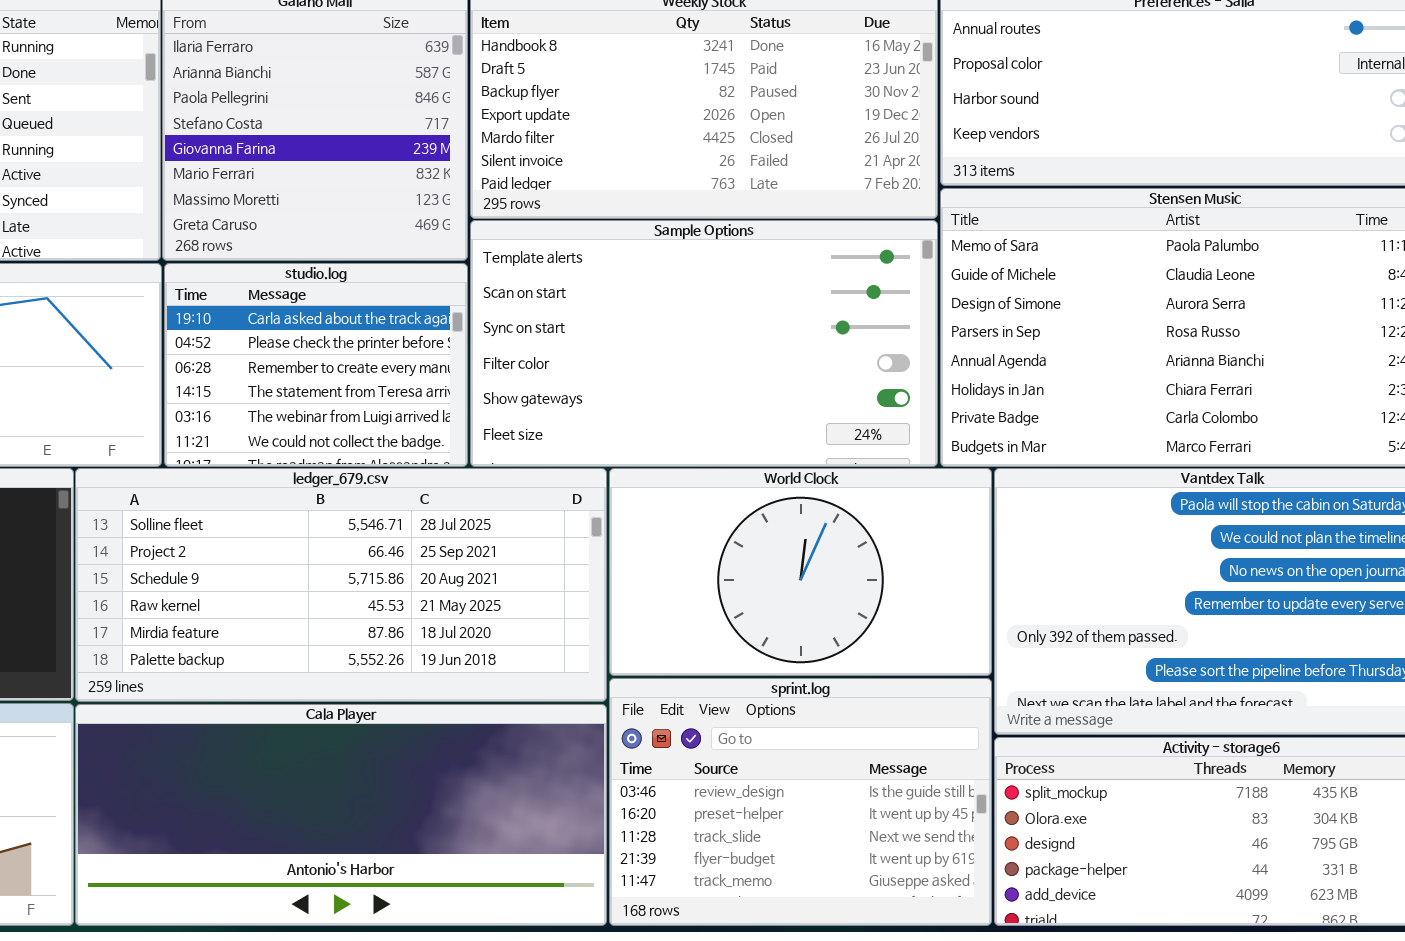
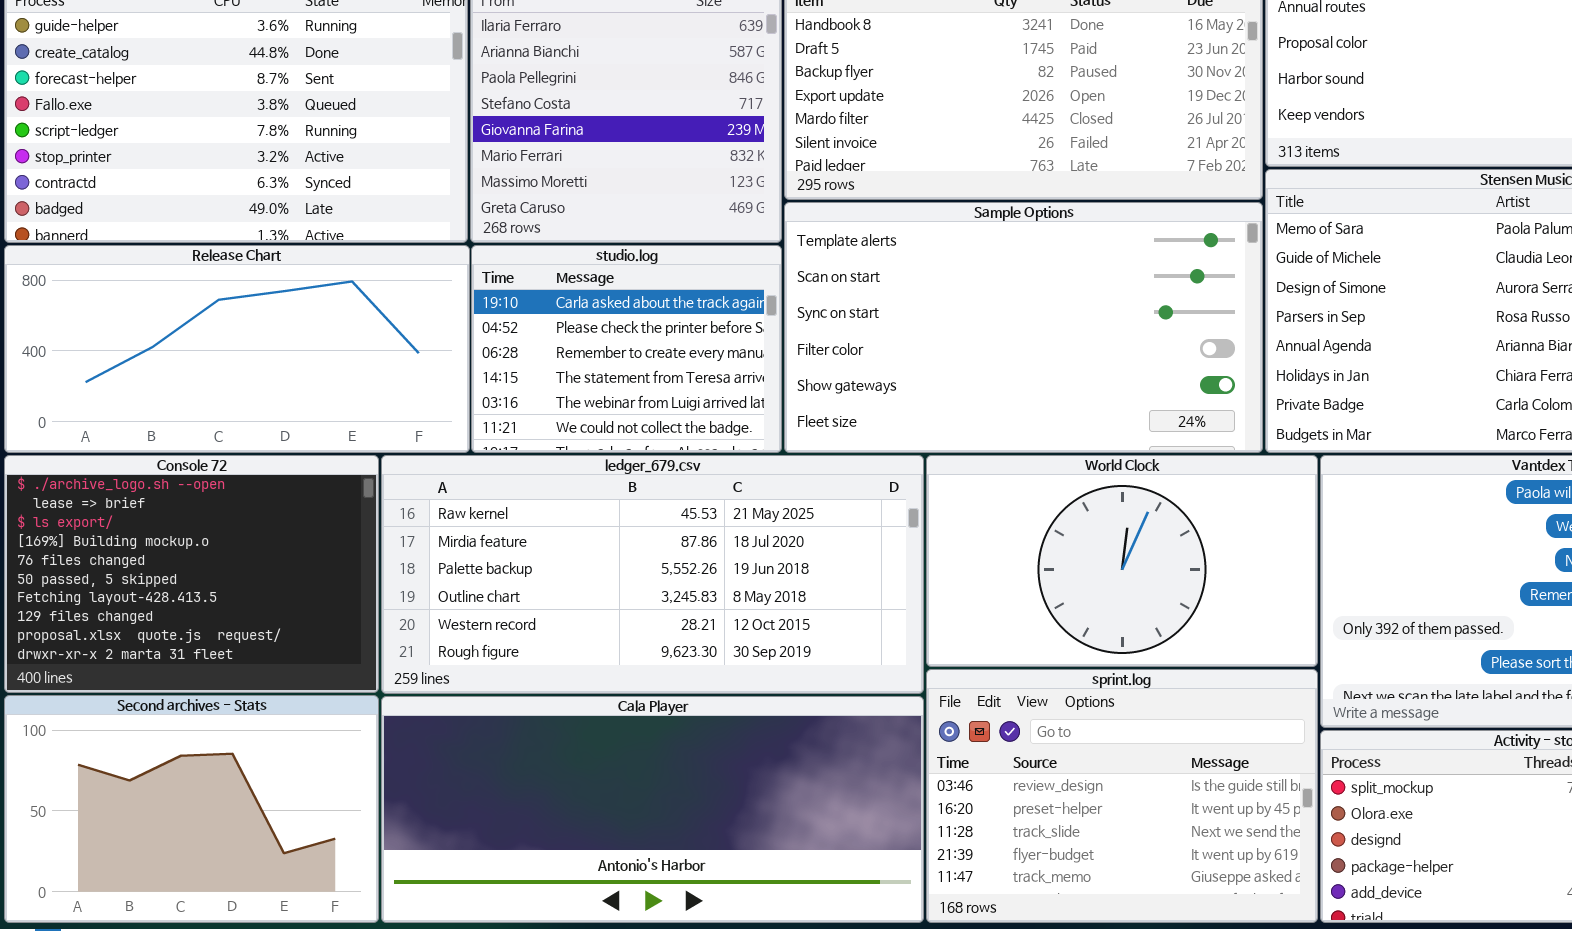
ledger_679.csv: [75,468,607,702] -> [381,455,924,694], scrolled down 3 rows

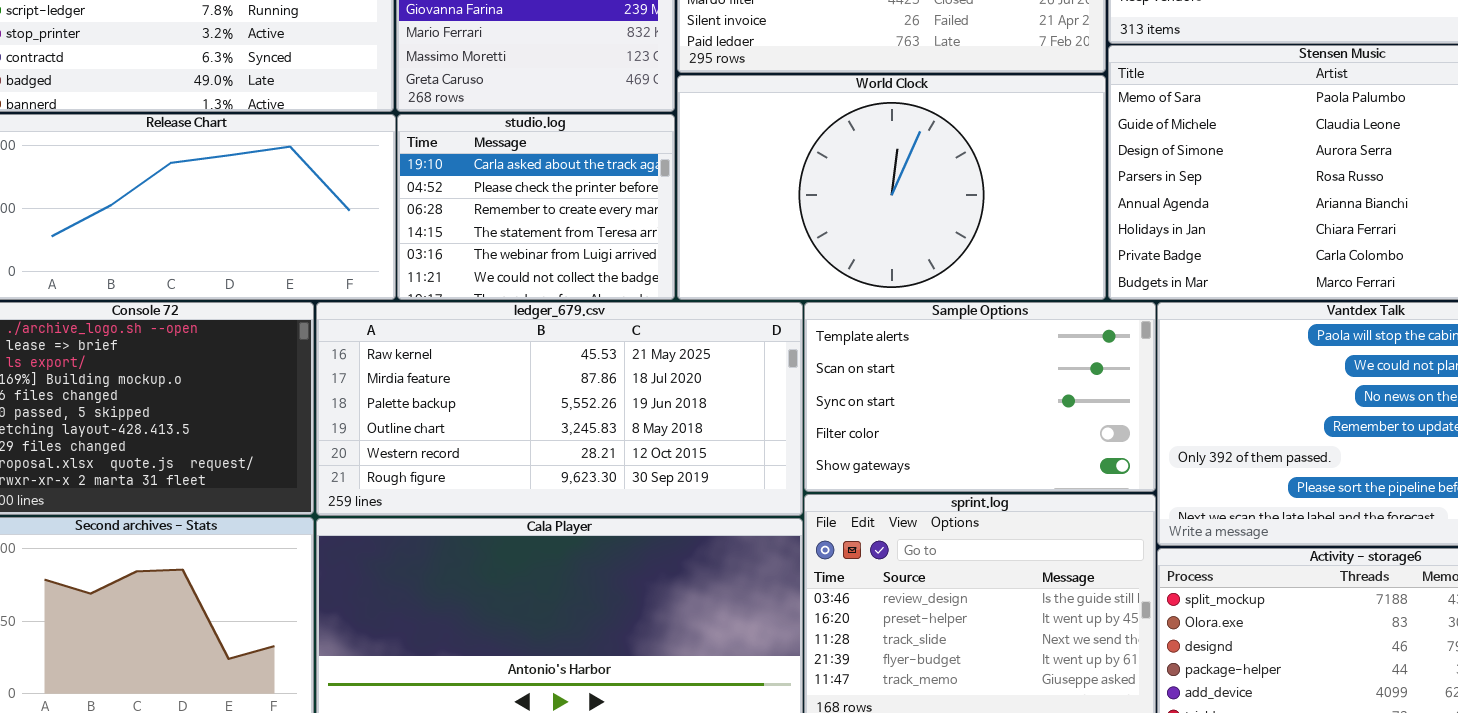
Sample Options: [784,202,1263,453] -> [804,302,1156,492], moved, resized
World Clock: [926,455,1318,667] -> [677,75,1106,300], moved, resized

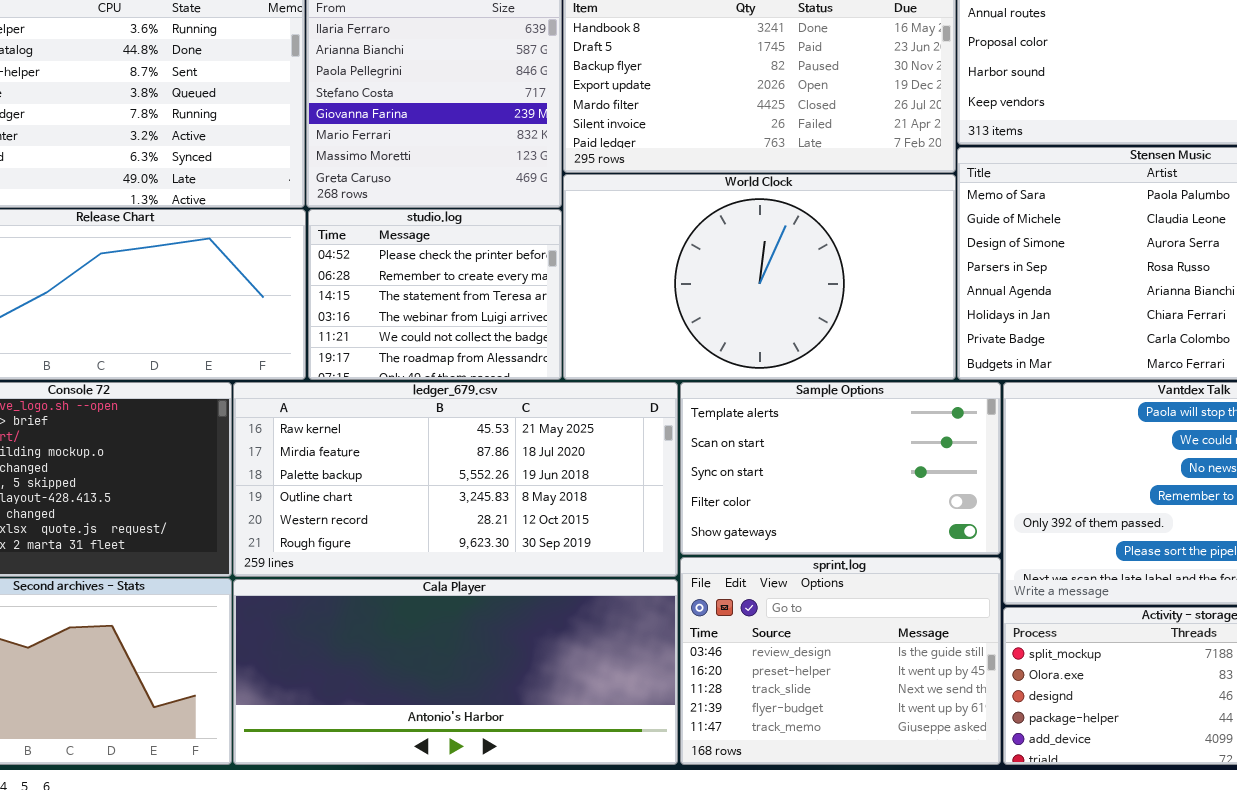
studio.log: [397,114,675,300] -> [308,209,562,380], scrolled down 1 row

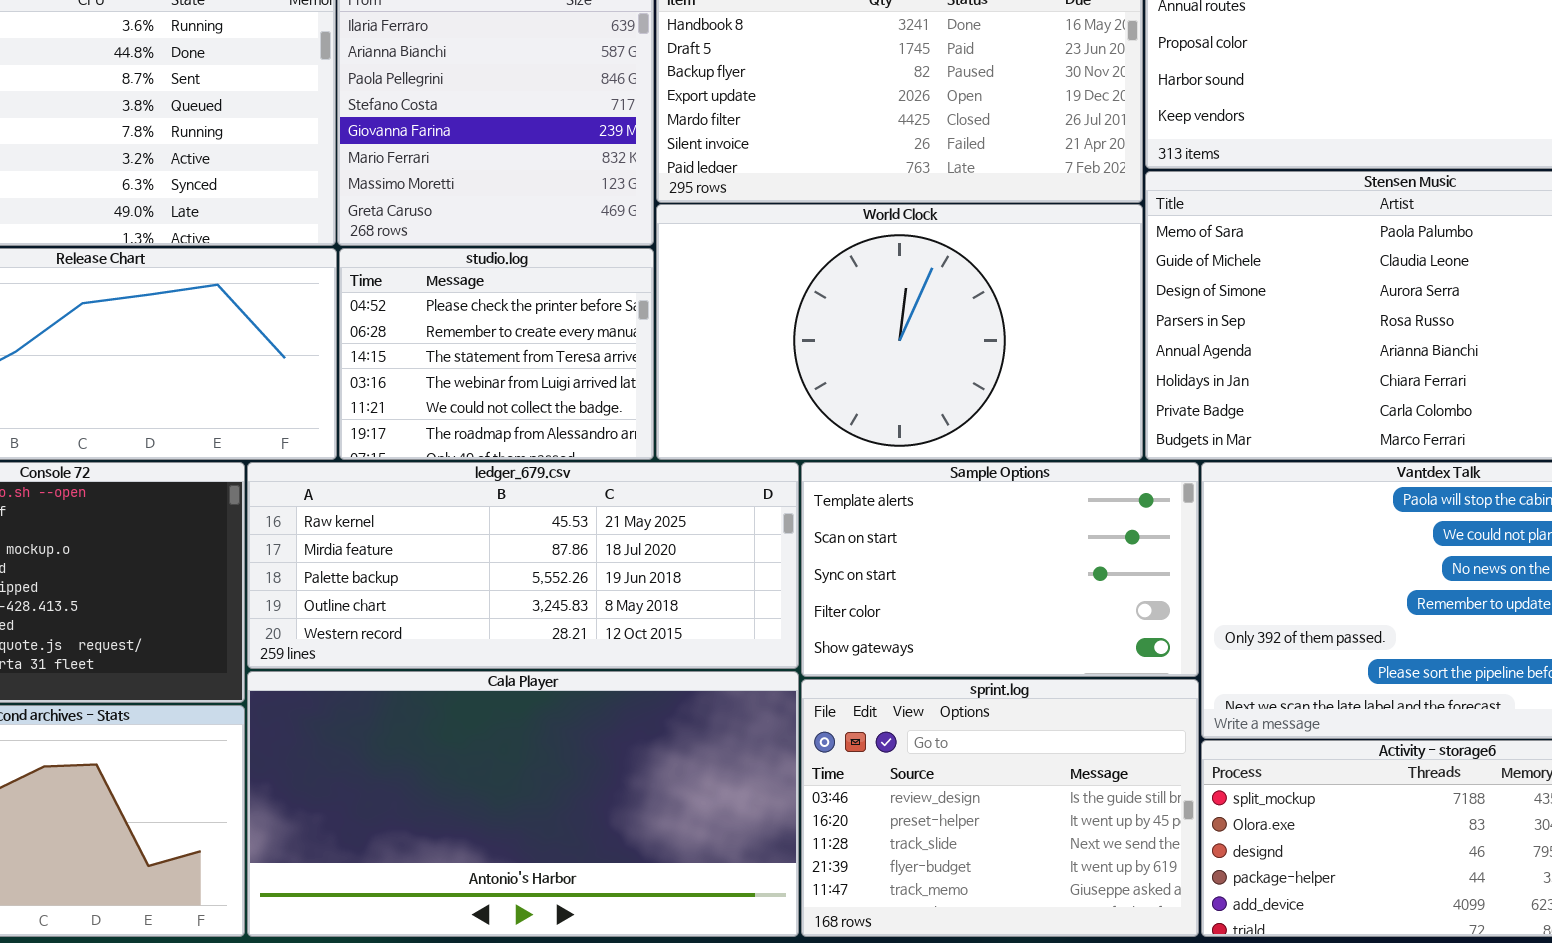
ledger_679.csv: [233,382,678,577] -> [247,462,799,669], resized
Cala Player: [233,579,678,765] -> [247,671,799,937], resized

